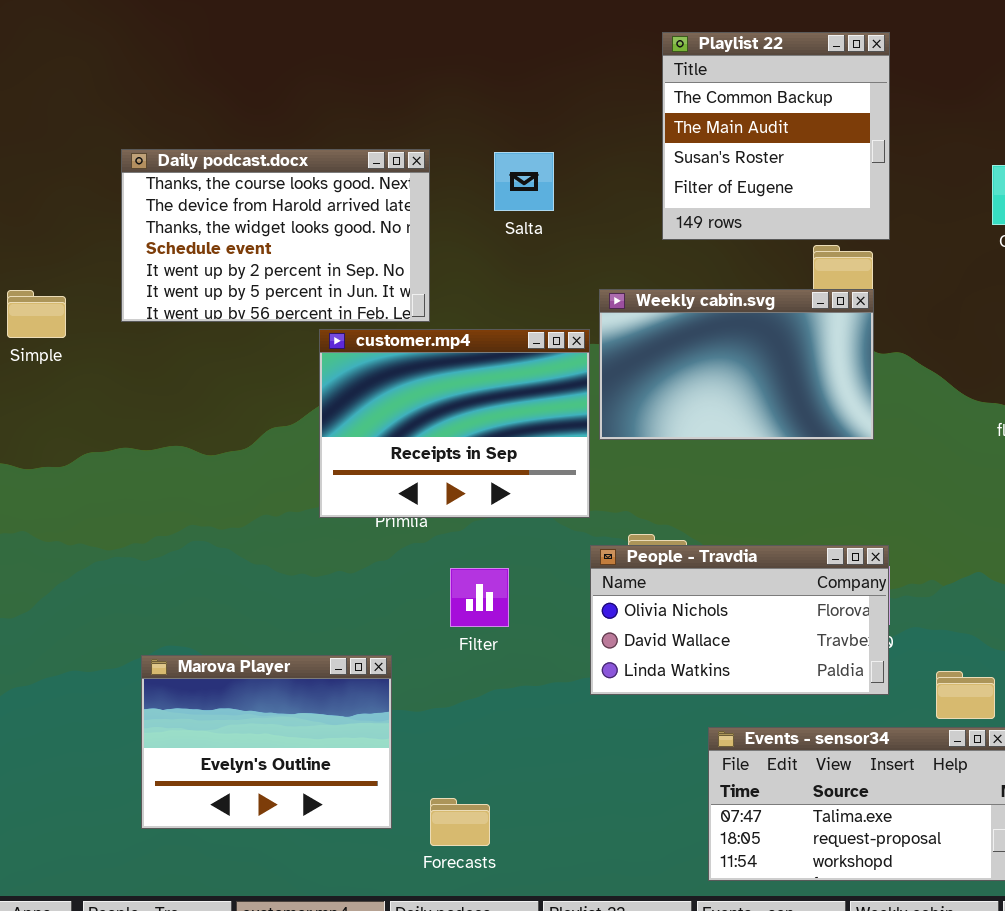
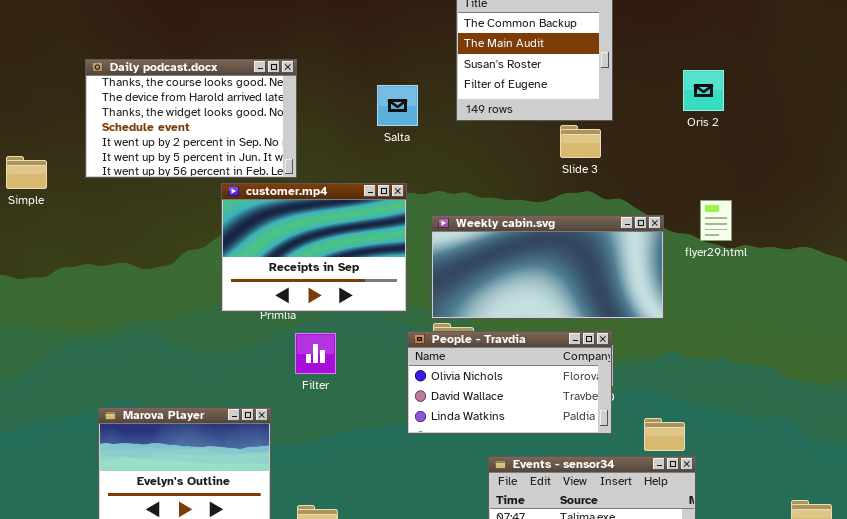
Salta: [494,152,554,211] -> [377,85,418,126], moved
Weekly cabin.svg: [599,289,874,440] -> [431,215,664,319], moved, resized
Filter: [450,568,509,627] -> [295,333,336,374], moved

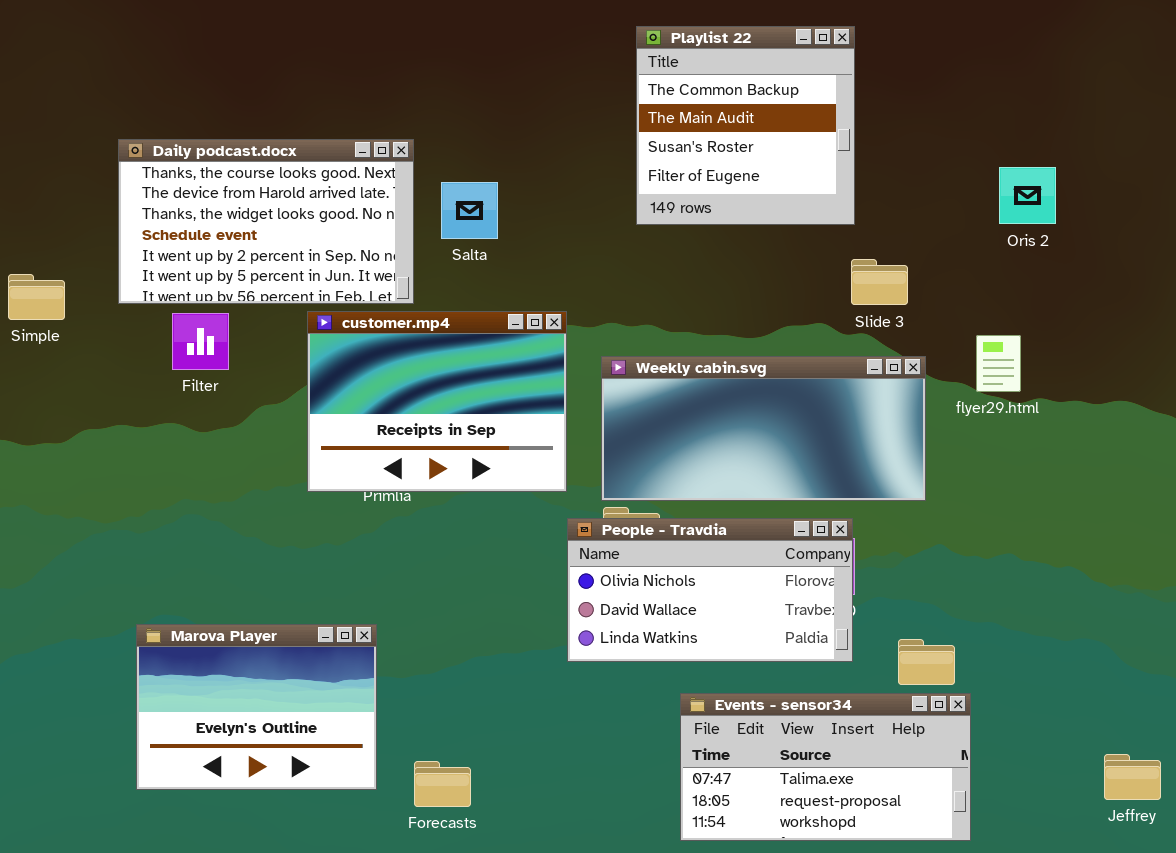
Oris 2: [683,70,724,111] -> [999,167,1056,224], moved
Salta: [377,85,418,126] -> [441,182,498,239], moved
Slide 3: [560,125,601,158] -> [851,259,908,305], moved
Filter: [295,333,336,374] -> [172,313,229,370], moved

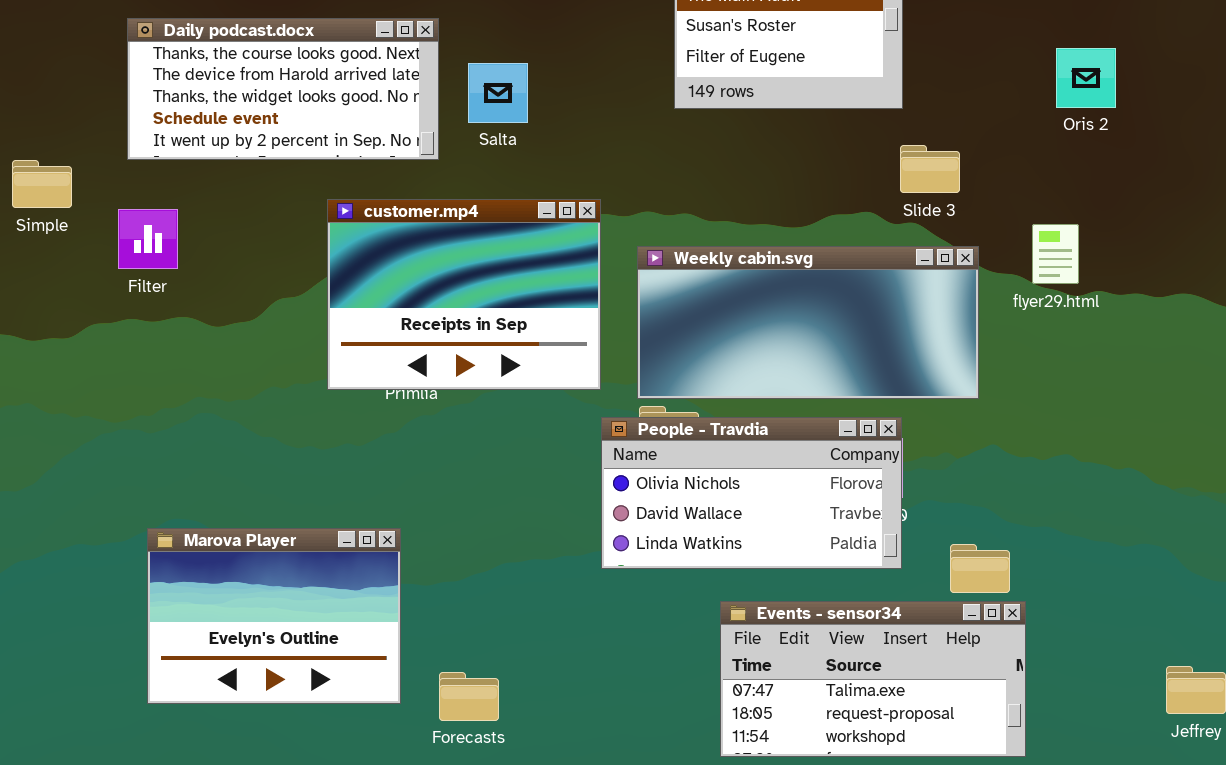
Daily podcast.docx: [118,139,414,304] -> [127,18,439,160], resized
Filter: [172,313,229,370] -> [118,209,178,269], moved

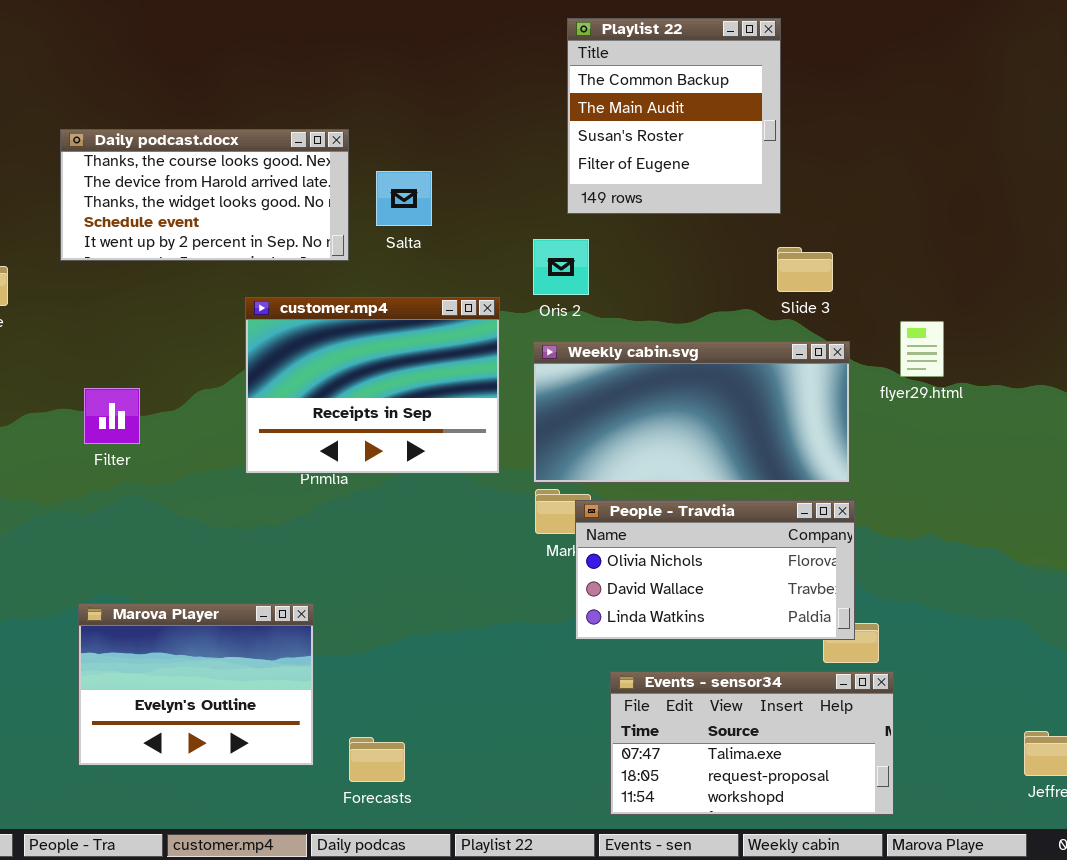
Oris 2: [1056,48,1116,108] -> [533,239,589,295], moved
Filter: [118,209,178,269] -> [84,388,140,444], moved
People - Travdia: [601,417,902,569] -> [575,500,855,640], moved

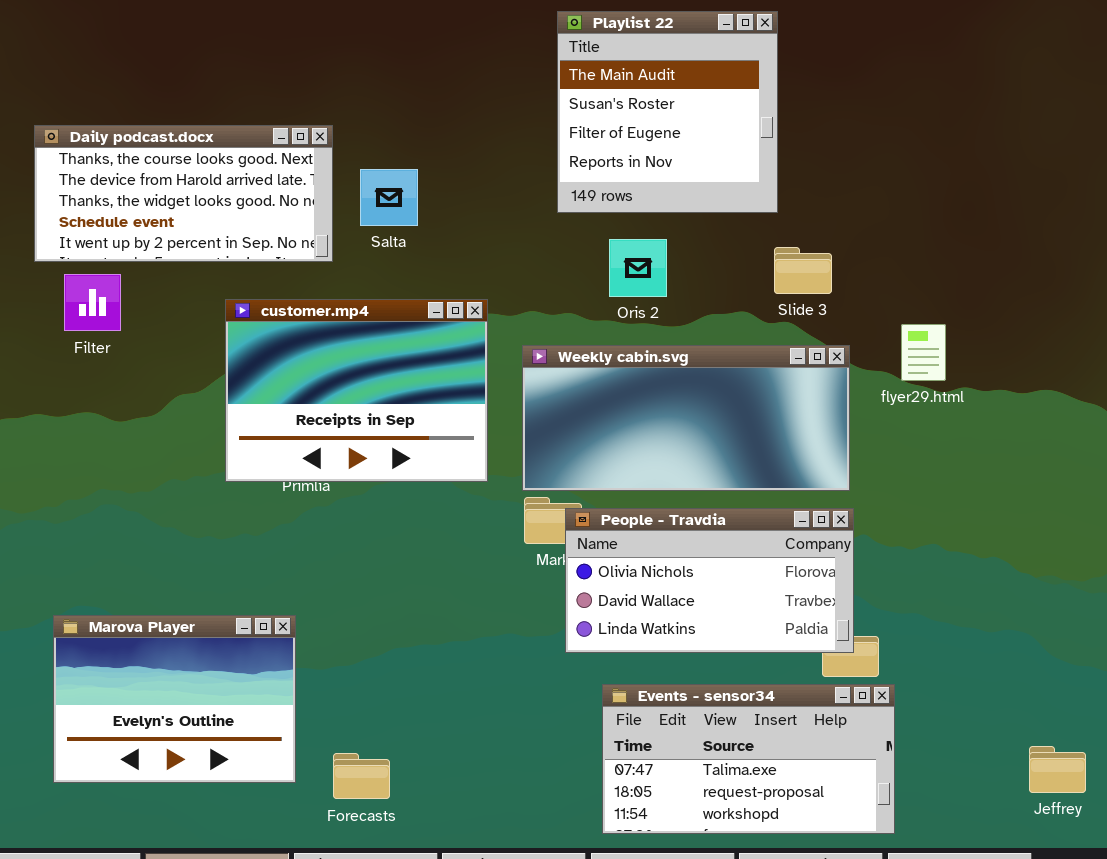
Playlist 22: [567,18,781,214] -> [557,11,778,213], scrolled down 1 row
Oris 2: [533,239,589,295] -> [609,239,667,297], moved
Filter: [84,388,140,444] -> [64,274,121,331], moved

